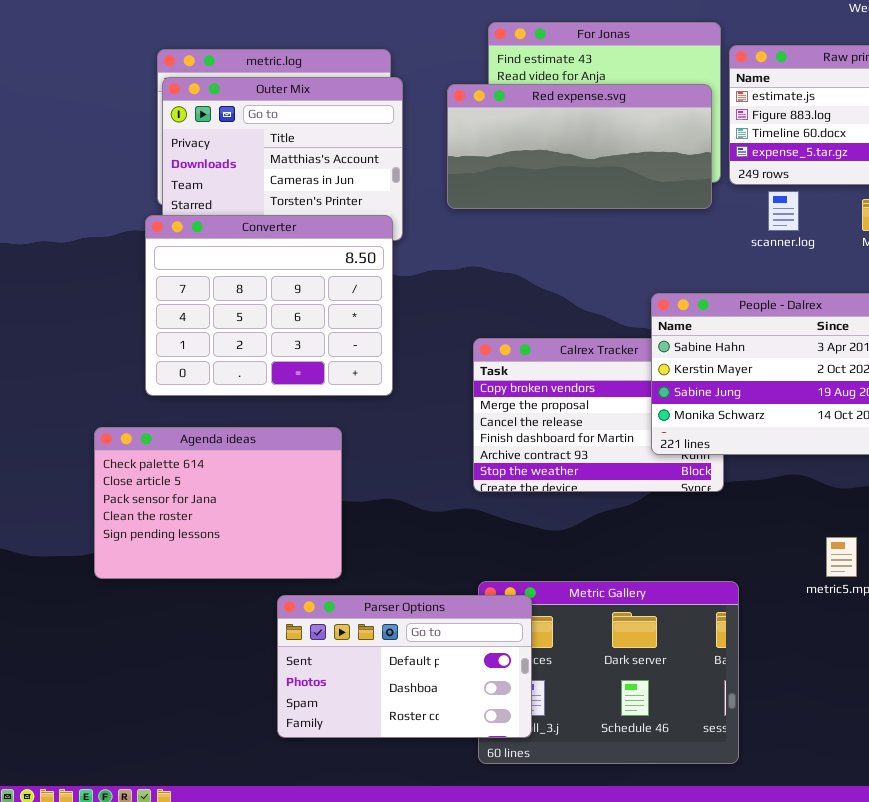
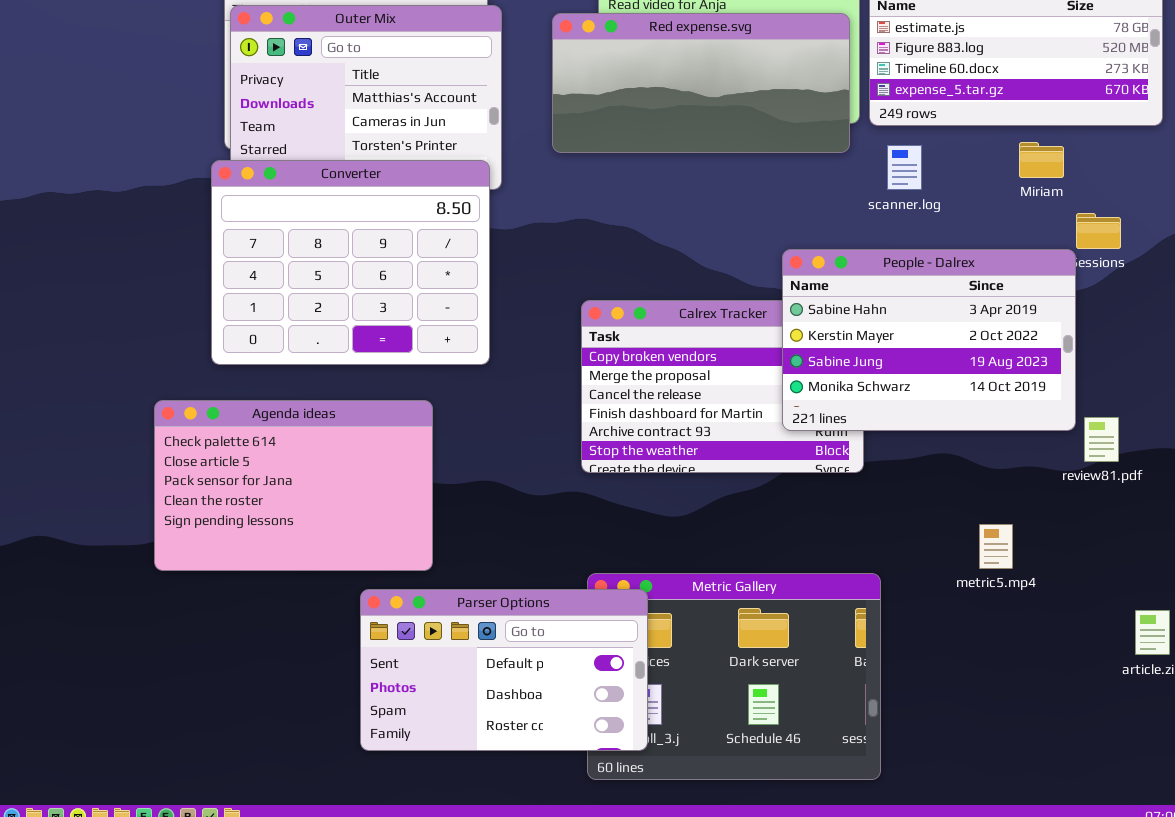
scanner.log: [768,191,799,231] -> [887,145,922,190], moved

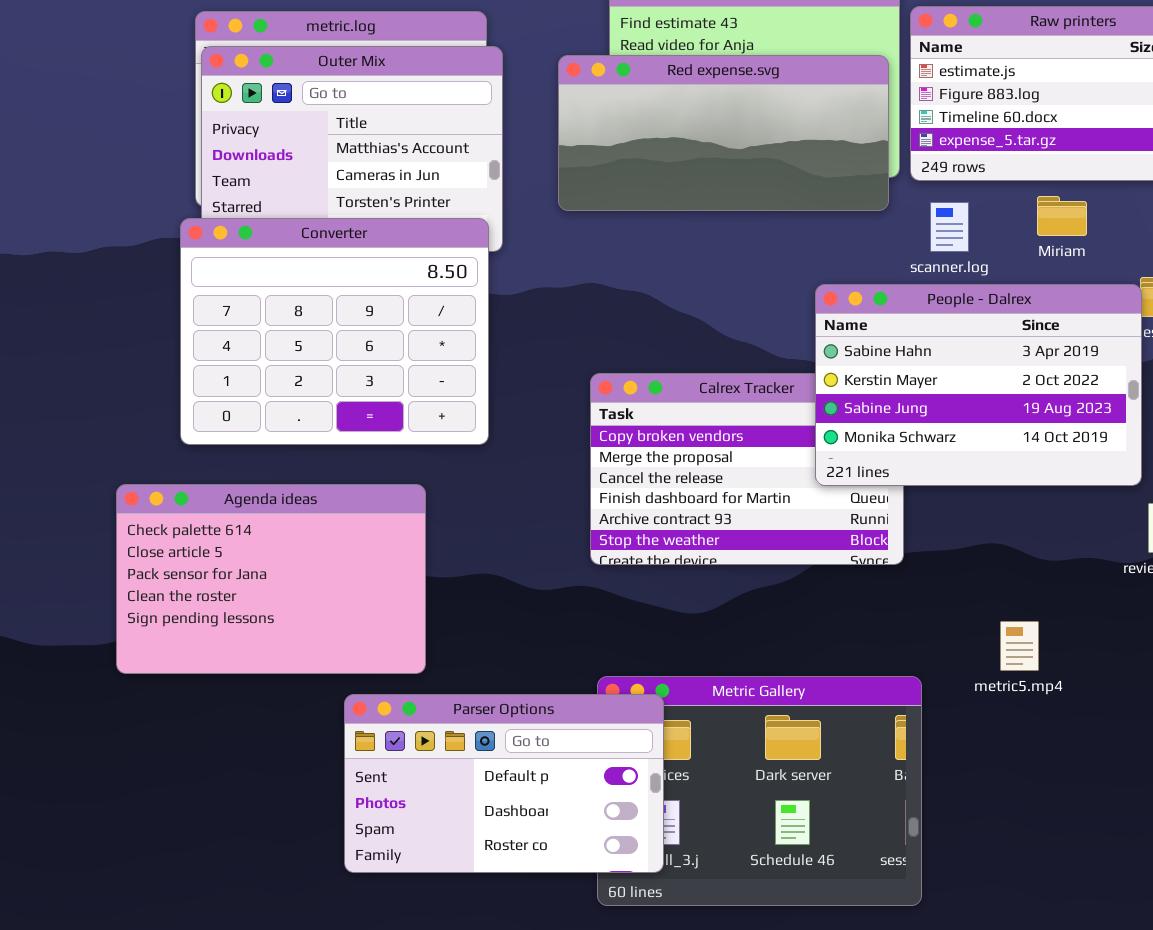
Miriam: [1019,142,1064,178] -> [1037,196,1087,236], moved
People - Dalrex: [782,249,1076,431] -> [815,284,1142,486], moved
metric5.mp4: [979,524,1013,569] -> [1000,621,1039,671], moved

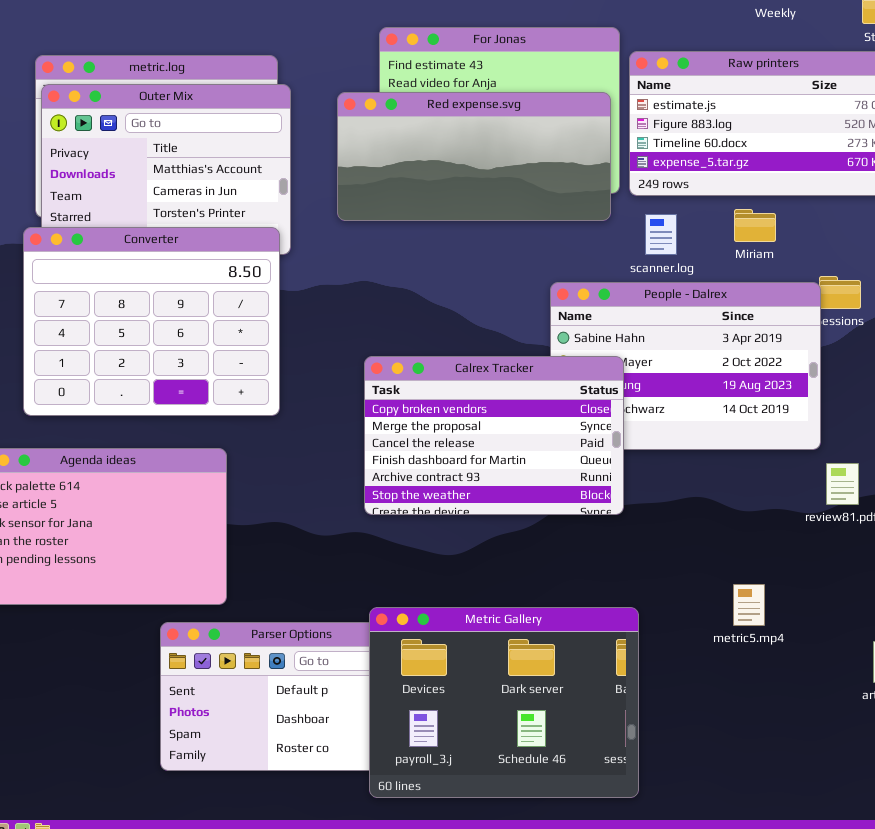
Calrex Tracker: [590,373,904,565] -> [364,356,624,515], raised
metric5.mp4: [1000,621,1039,671] -> [733,584,765,626], moved
Metric Gallery: [597,676,922,906] -> [369,607,639,798], raised

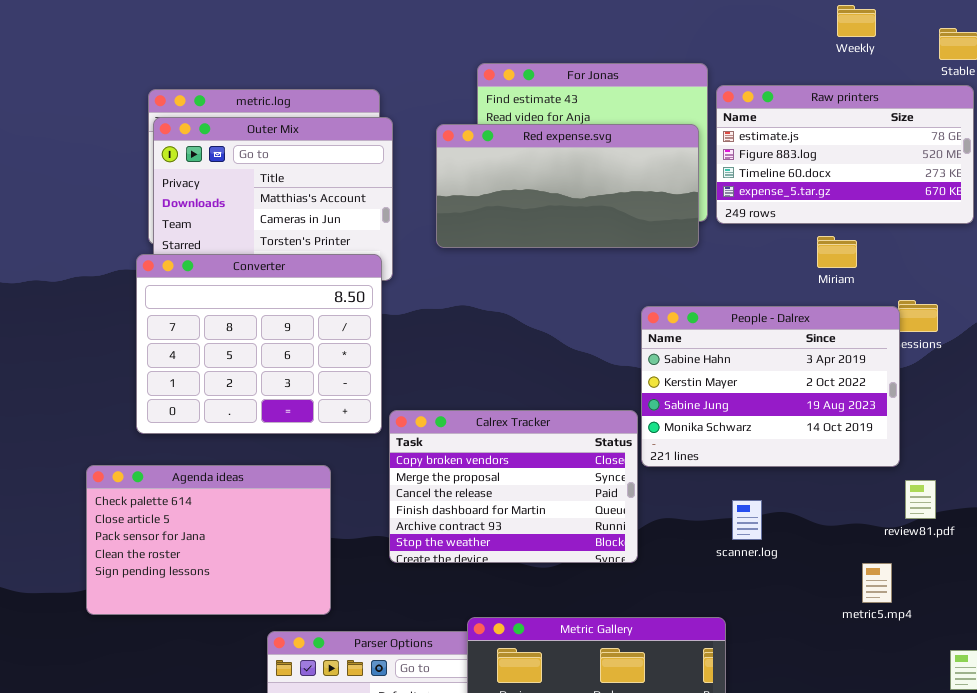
scanner.log: [645,214,677,255] -> [732,500,762,540], moved
Calrex Tracker: [364,356,624,515] -> [389,410,638,563], moved
metric5.mp4: [733,584,765,626] -> [862,563,892,603], moved

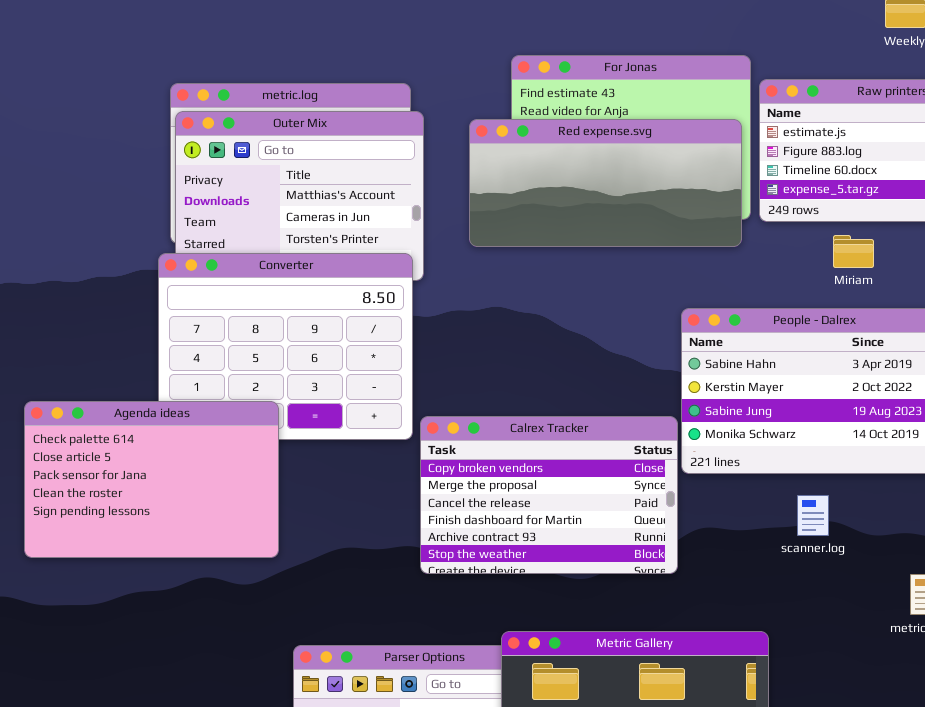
Miriam: [817,236,857,268] -> [833,235,874,268], moved
Agenda ideas: [86,465,331,615] -> [24,401,279,558], moved
scanner.log: [732,500,762,540] -> [797,495,829,536], moved

